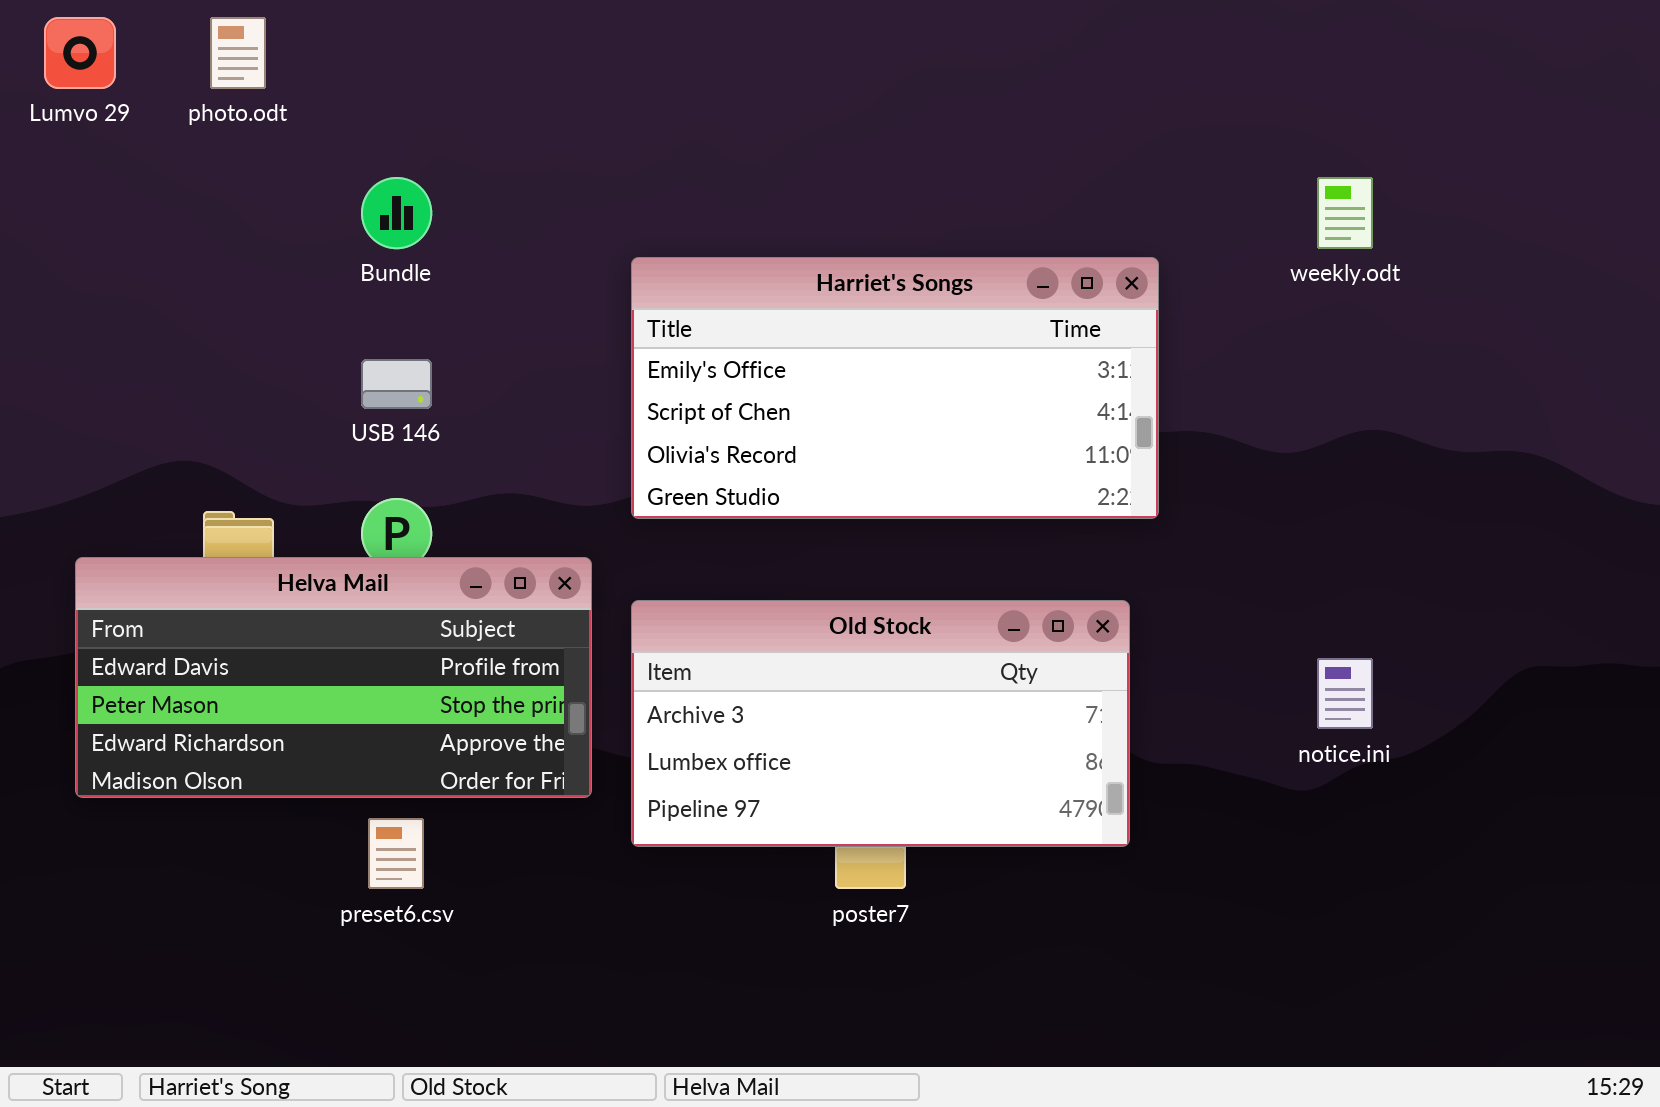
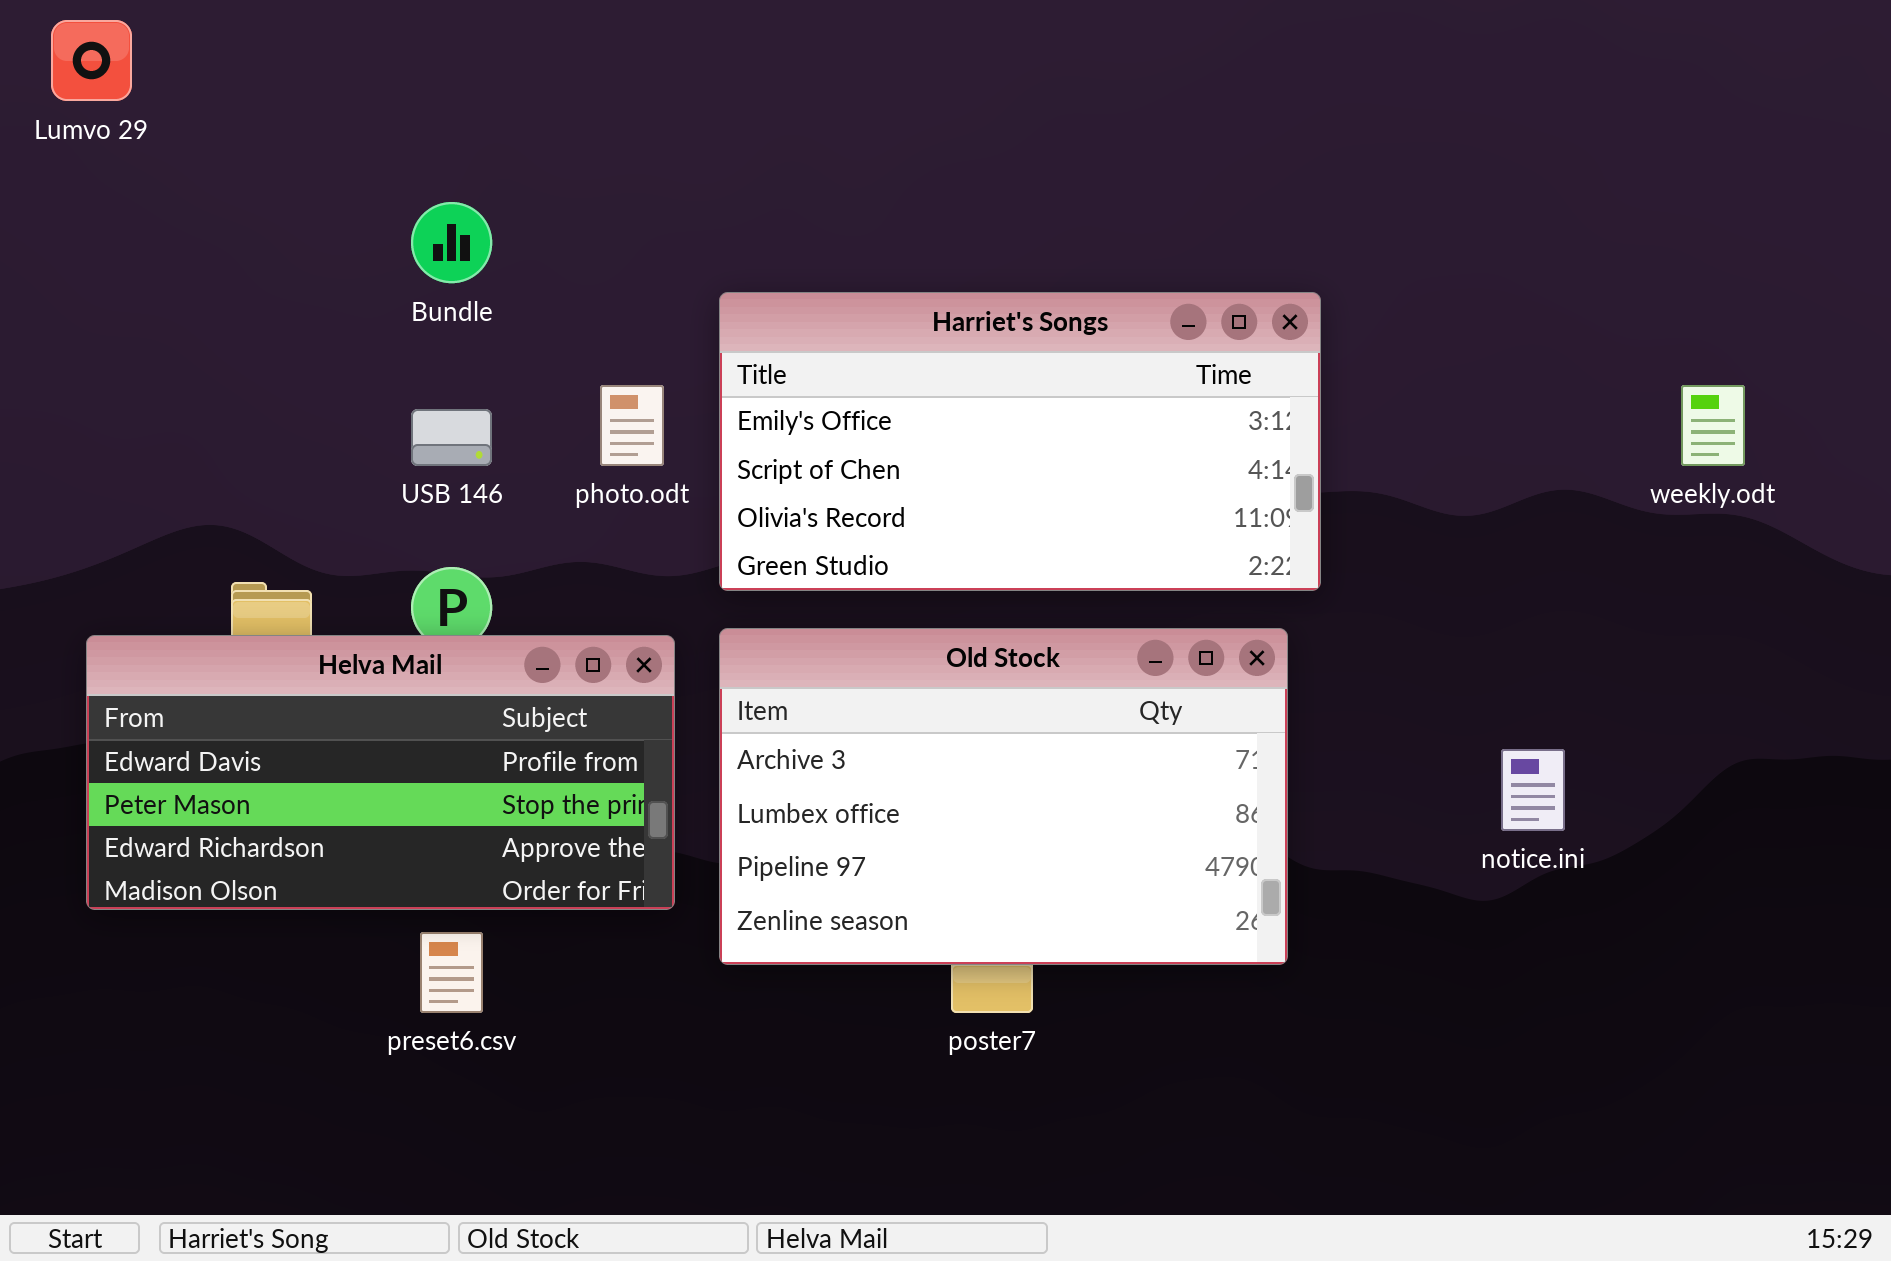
photo.odt: [210,17,266,89] -> [600,385,664,466], moved
weekly.odt: [1317,177,1373,249] -> [1681,385,1745,466], moved
Old Stock: [631,600,1130,847] -> [719,628,1288,965], resized

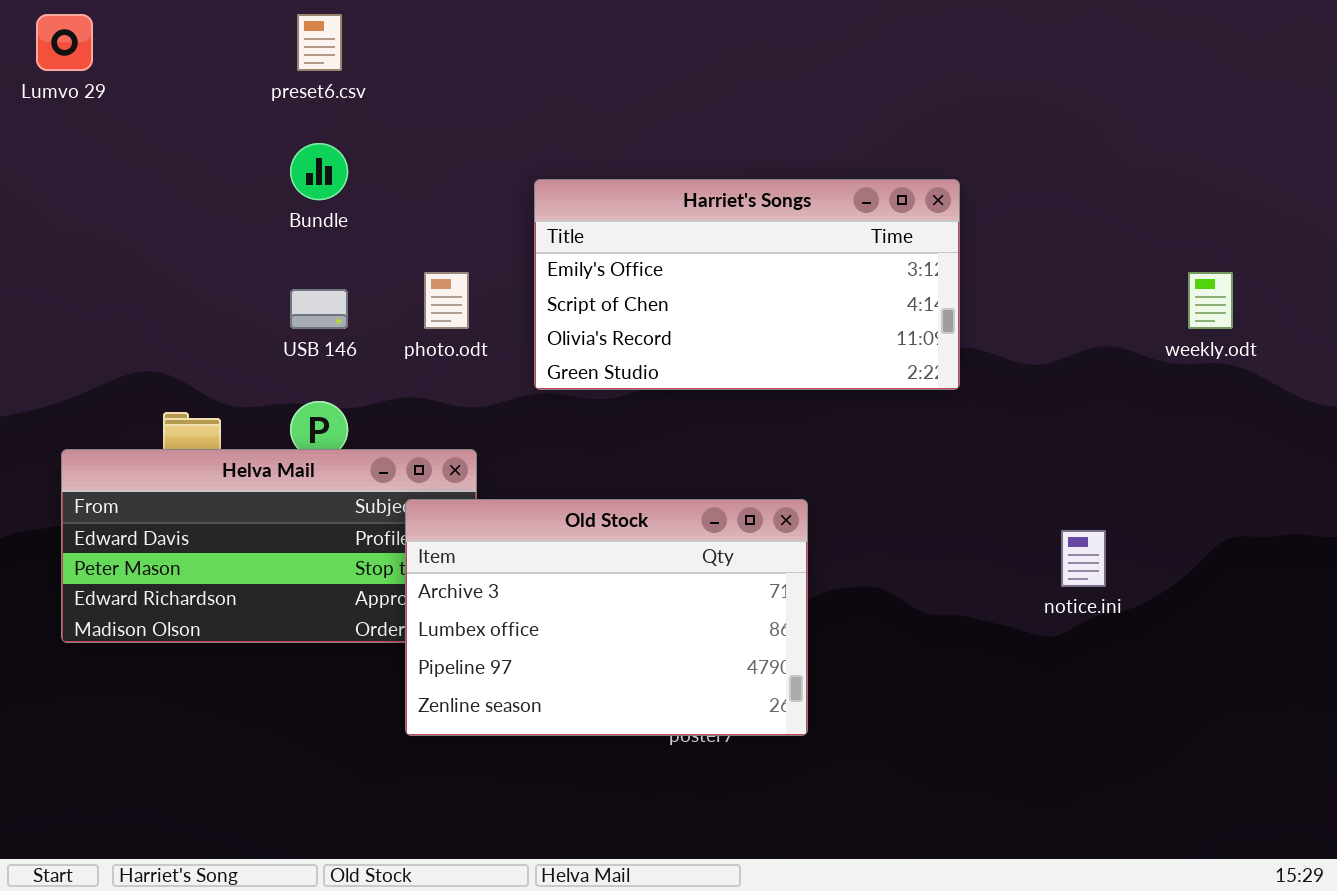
Harriet's Songs: [719,292,1321,591] -> [534,179,960,390], moved
Old Stock: [719,628,1288,965] -> [405,499,808,736], moved
preset6.csv: [420,932,483,1013] -> [297,14,342,71], moved

